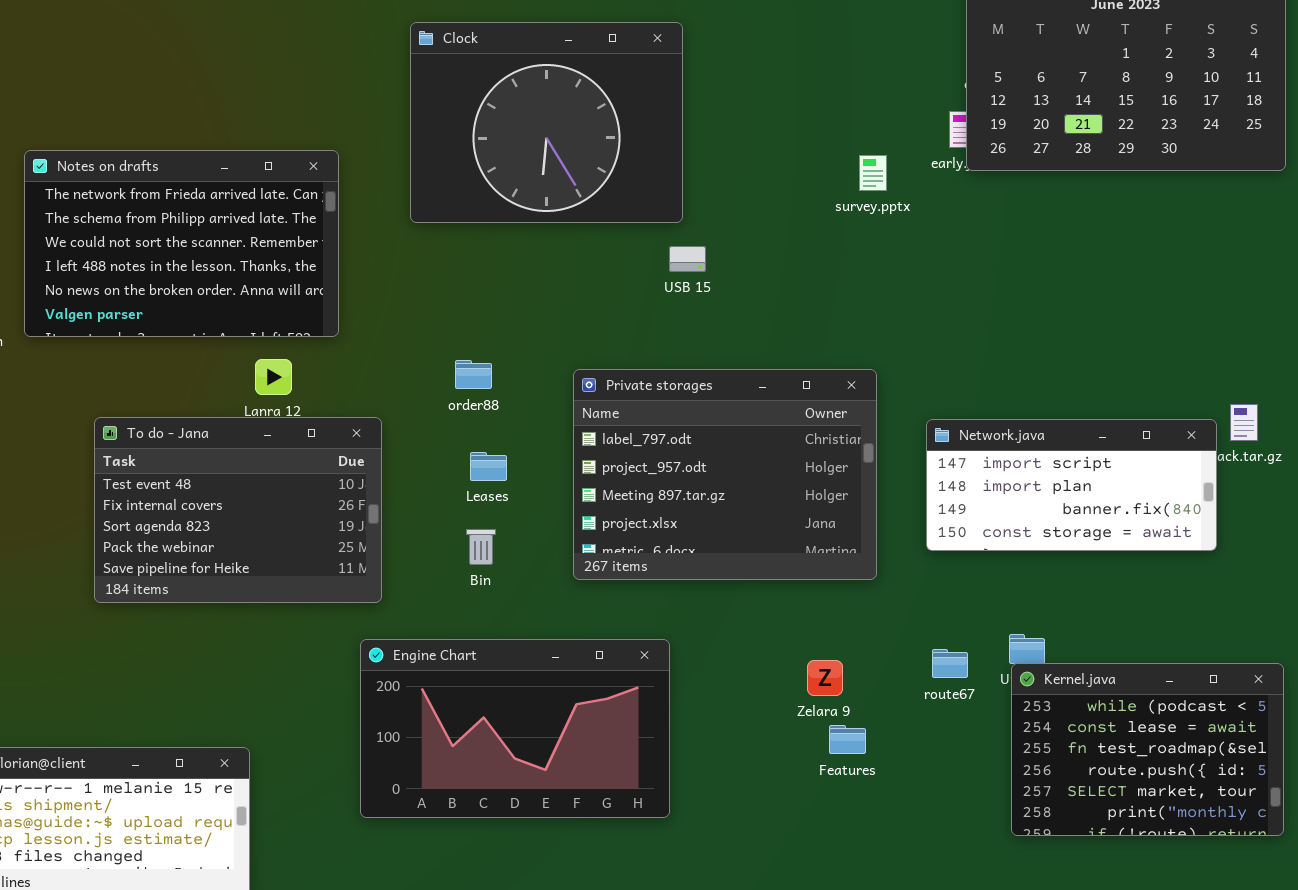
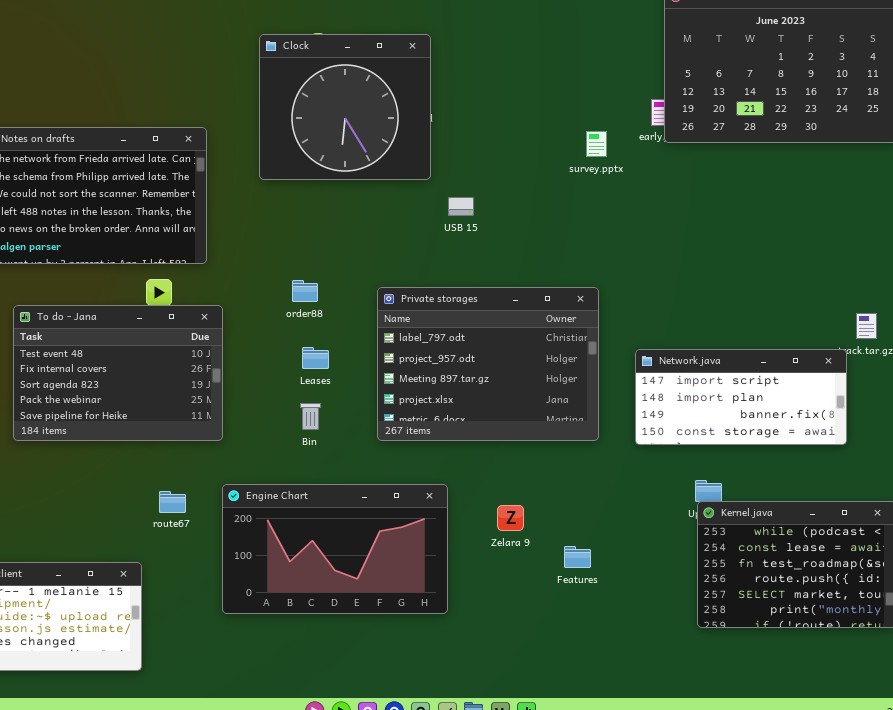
Clock: [410,22,683,223] -> [259,34,431,180], resized
To do - Jana: [94,417,382,603] -> [13,305,223,441], moved
Network.java: [926,419,1217,551] -> [635,349,847,445], moved
route67: [932,649,968,678] -> [159,491,186,513], moved
Zelara 9: [807,660,843,696] -> [497,505,524,531], moved

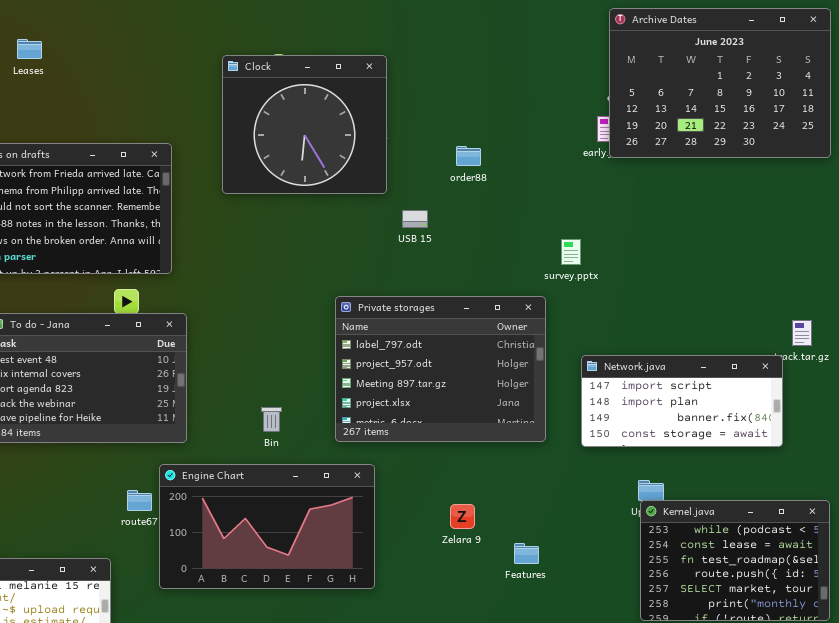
survey.pptx: [586,131,607,157] -> [561,239,581,265], moved
order88: [292,280,318,302] -> [456,146,481,166], moved
Leases: [302,347,329,369] -> [17,39,42,59], moved
Engine Chart: [222,484,448,614] -> [159,464,375,589], moved

